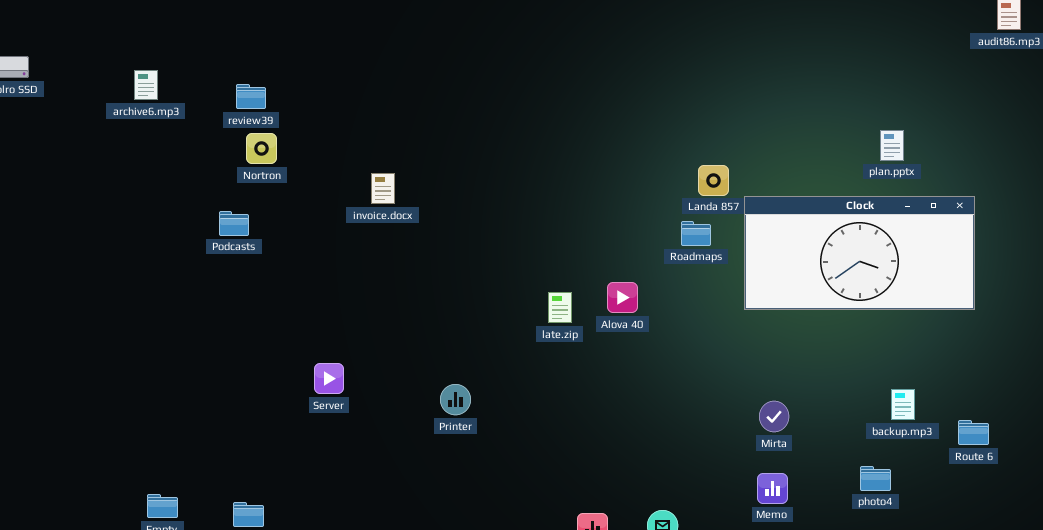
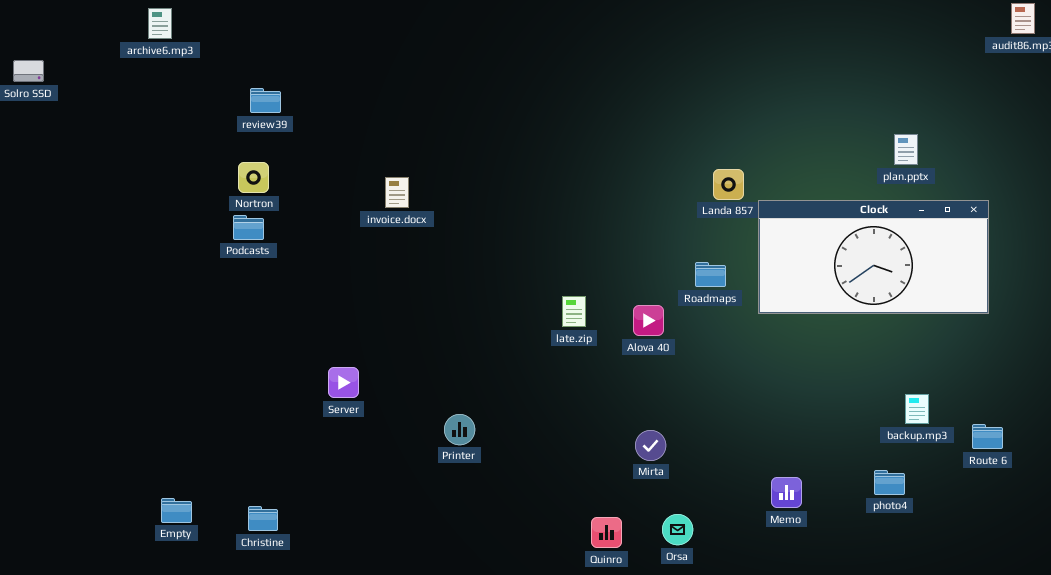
archive6.mp3: [134,70,158,100] -> [148,8,172,39], moved
Nortron: [246,133,277,164] -> [238,162,269,193], moved
Roadmaps: [681,221,711,246] -> [695,262,726,287], moved
Alova 40: [607,282,638,313] -> [633,305,664,336], moved
Printer: [440,384,471,415] -> [444,414,475,445], moved
Mirta: [759,401,789,432] -> [635,430,666,461], moved

